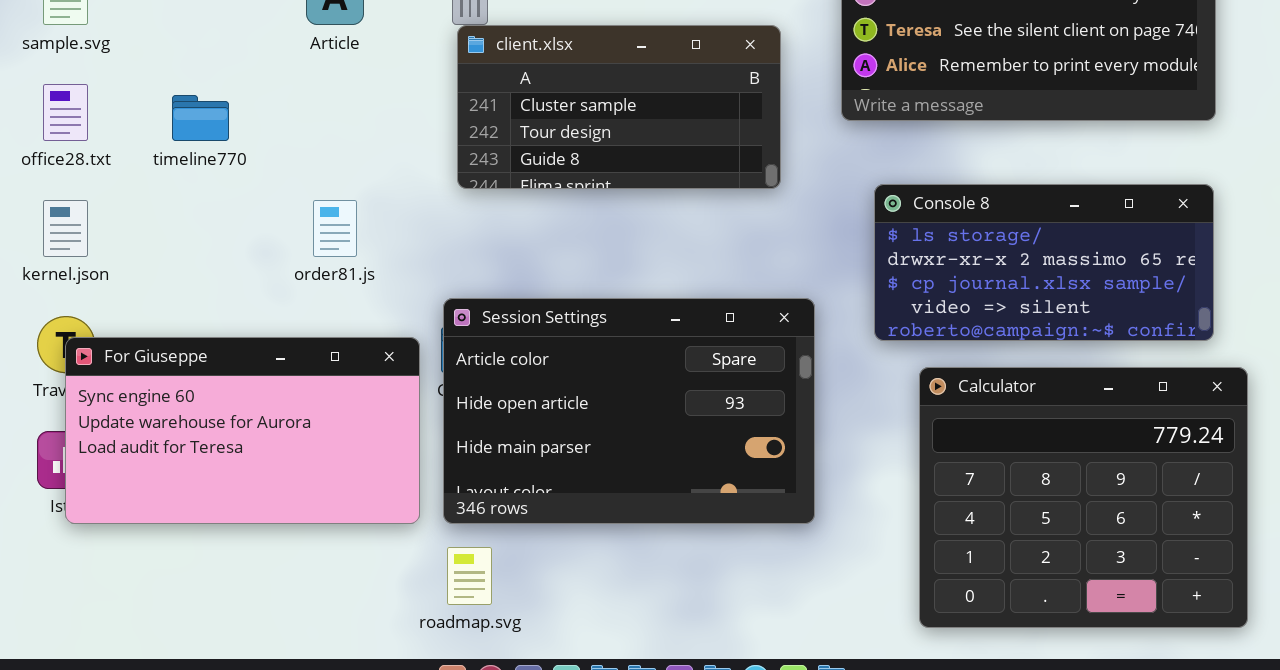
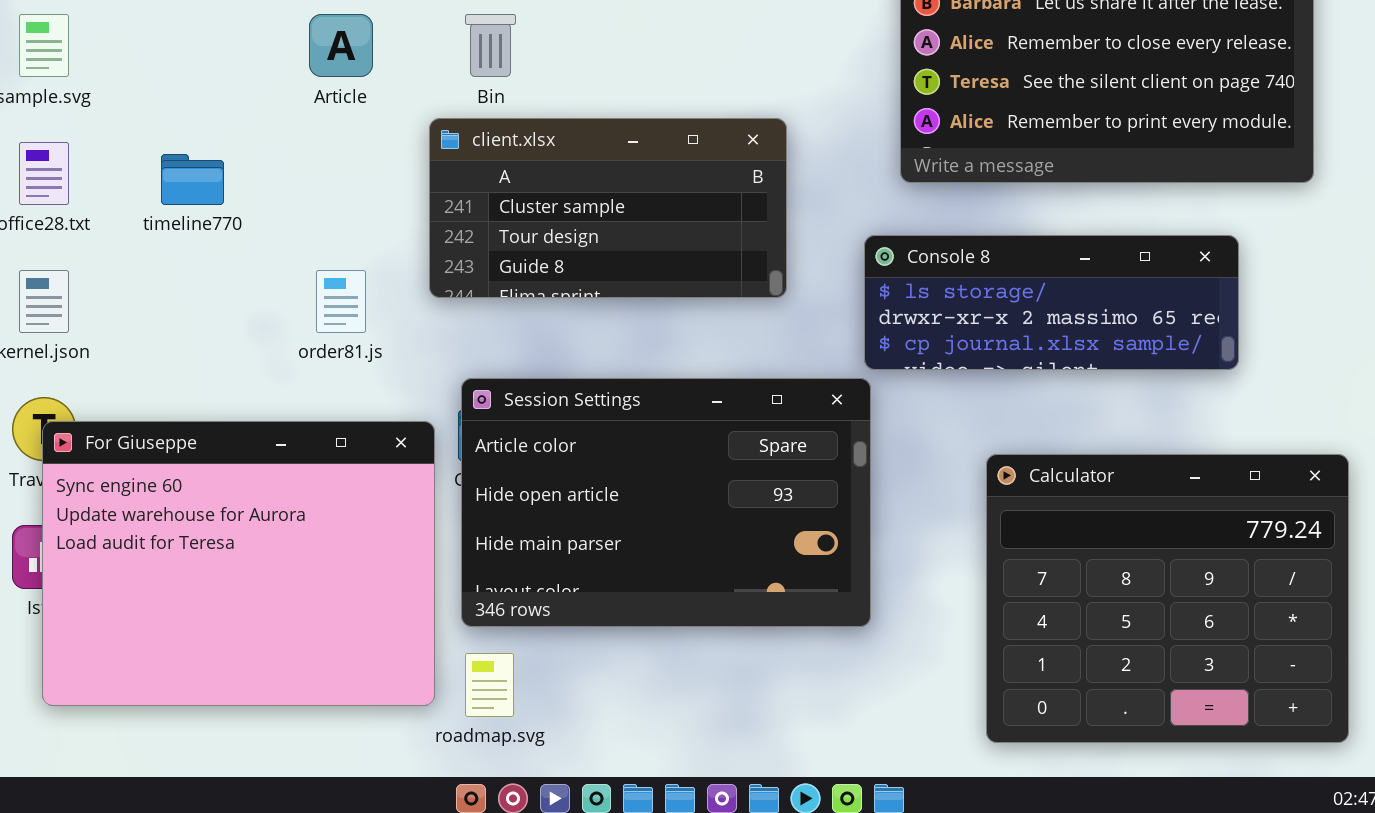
client.xlsx: [457,25,781,189] -> [429,118,787,298], moved
Console 8: [874,184,1214,341] -> [864,235,1239,370], moved, resized
For Giuseppe: [65,337,420,524] -> [42,421,435,706], resized

